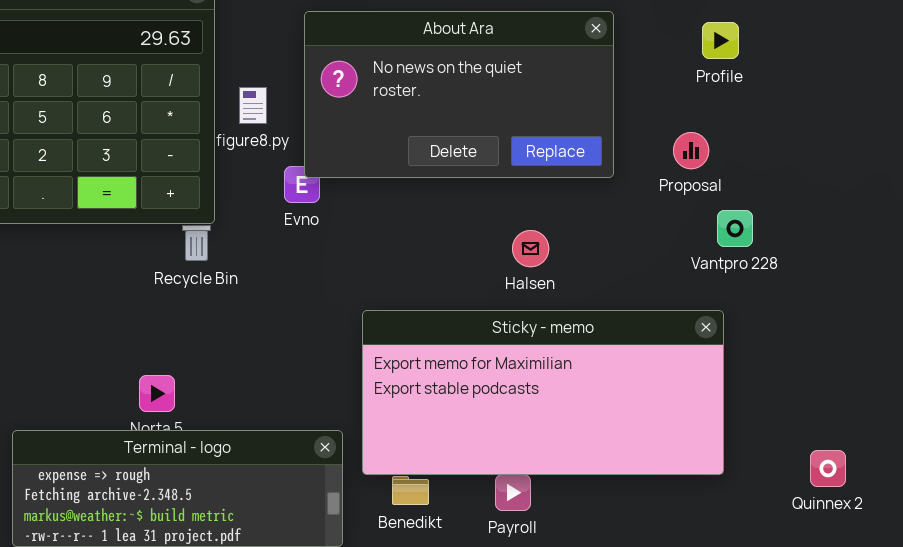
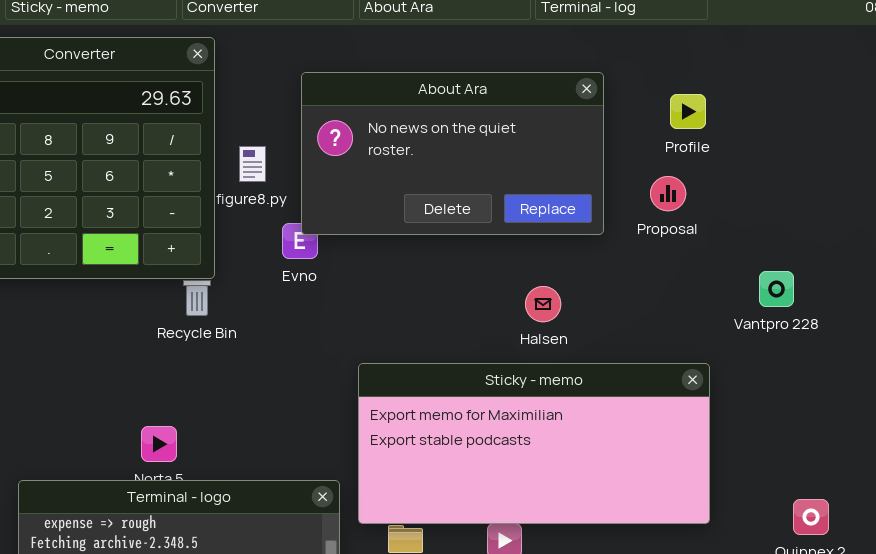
Profile: [702,22,739,59] -> [670,94,706,129], moved
Proposal: [673,132,709,169] -> [650,176,686,211], moved
Vantpro 228: [717,210,753,247] -> [759,271,794,307], moved
Halsen: [512,230,549,267] -> [525,286,561,322], moved

